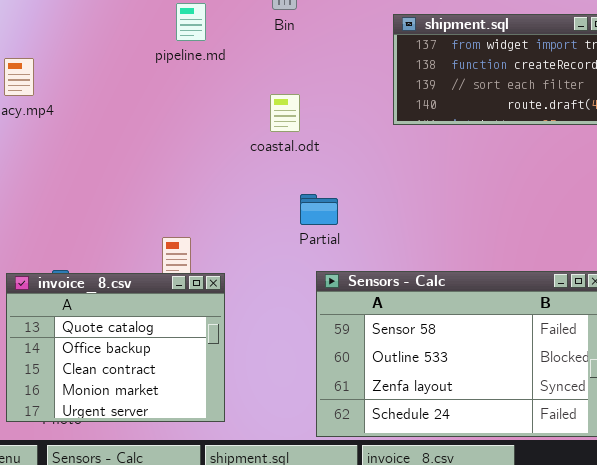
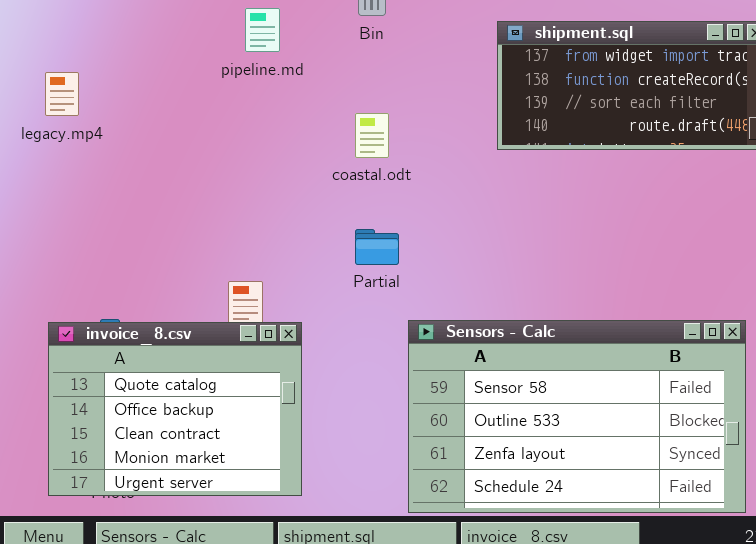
Partial: [300,194,338,225] -> [355,229,399,265], moved

